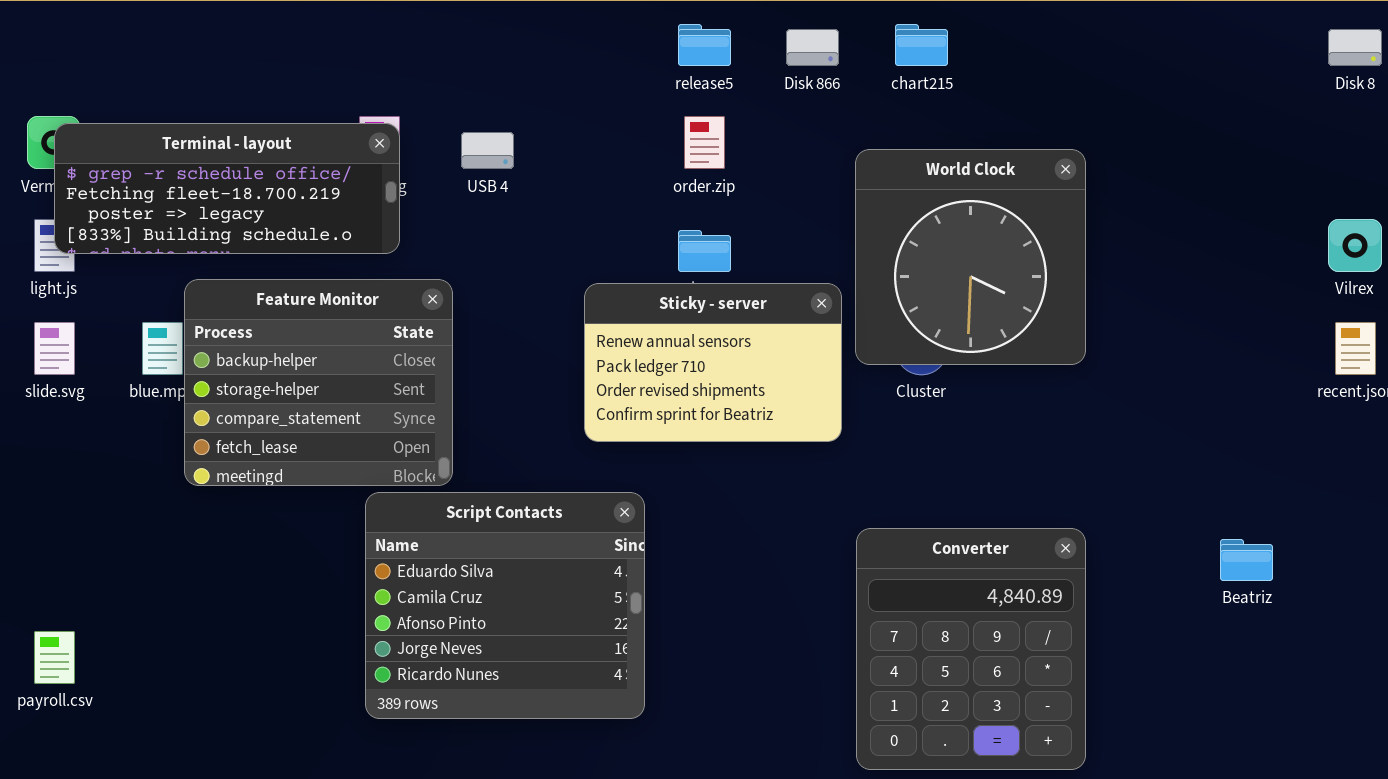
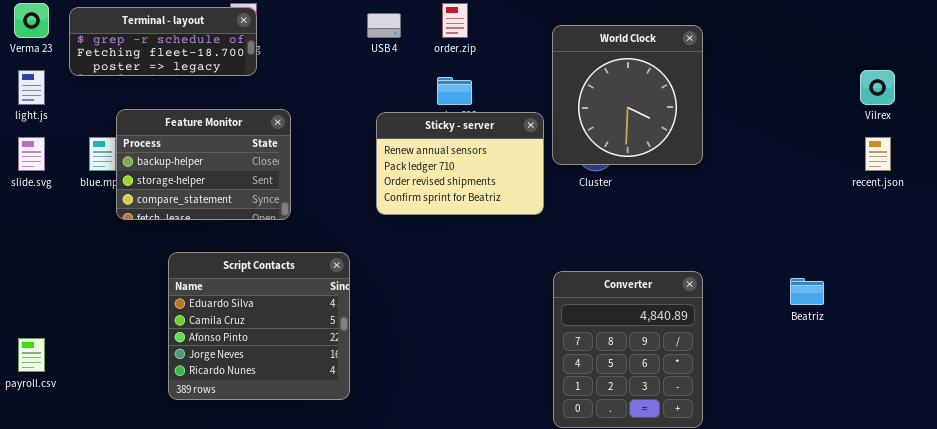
Terminal - layout: [54,123,400,254] -> [69,7,257,76], resized
USB 4: [461,132,514,169] -> [367,13,401,38], moved
Feature Monitor: [184,279,453,486] -> [116,109,291,220], resized
Script Contacts: [365,492,645,719] -> [168,252,350,400], moved

